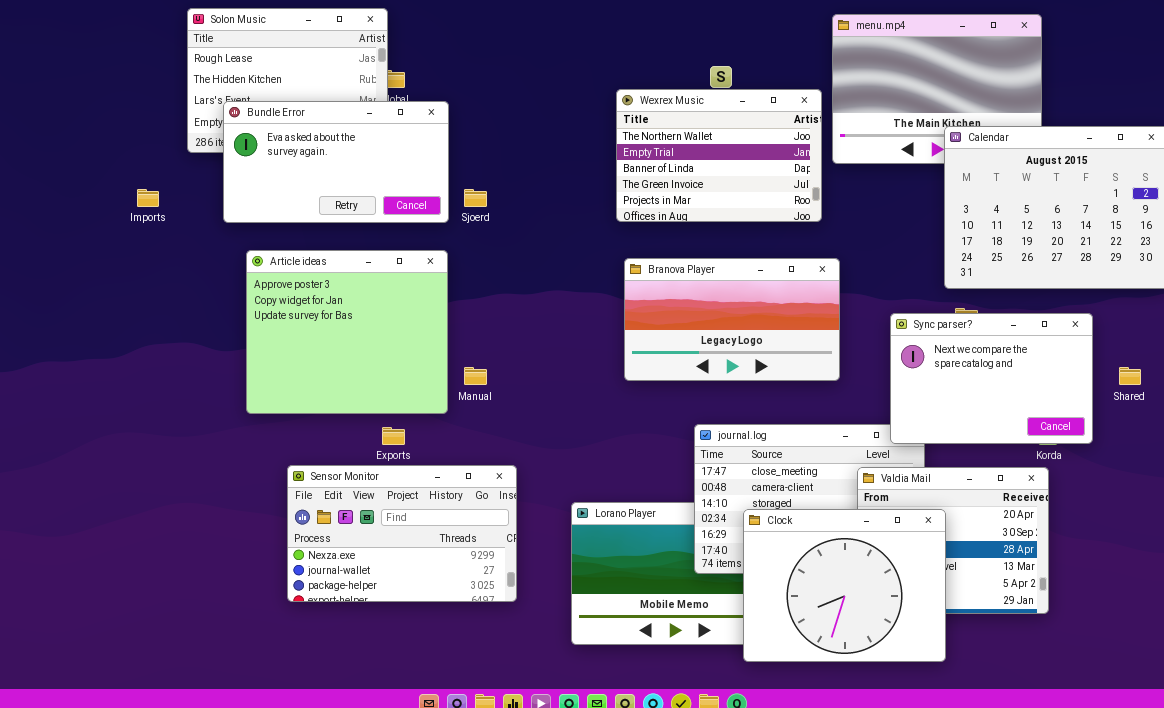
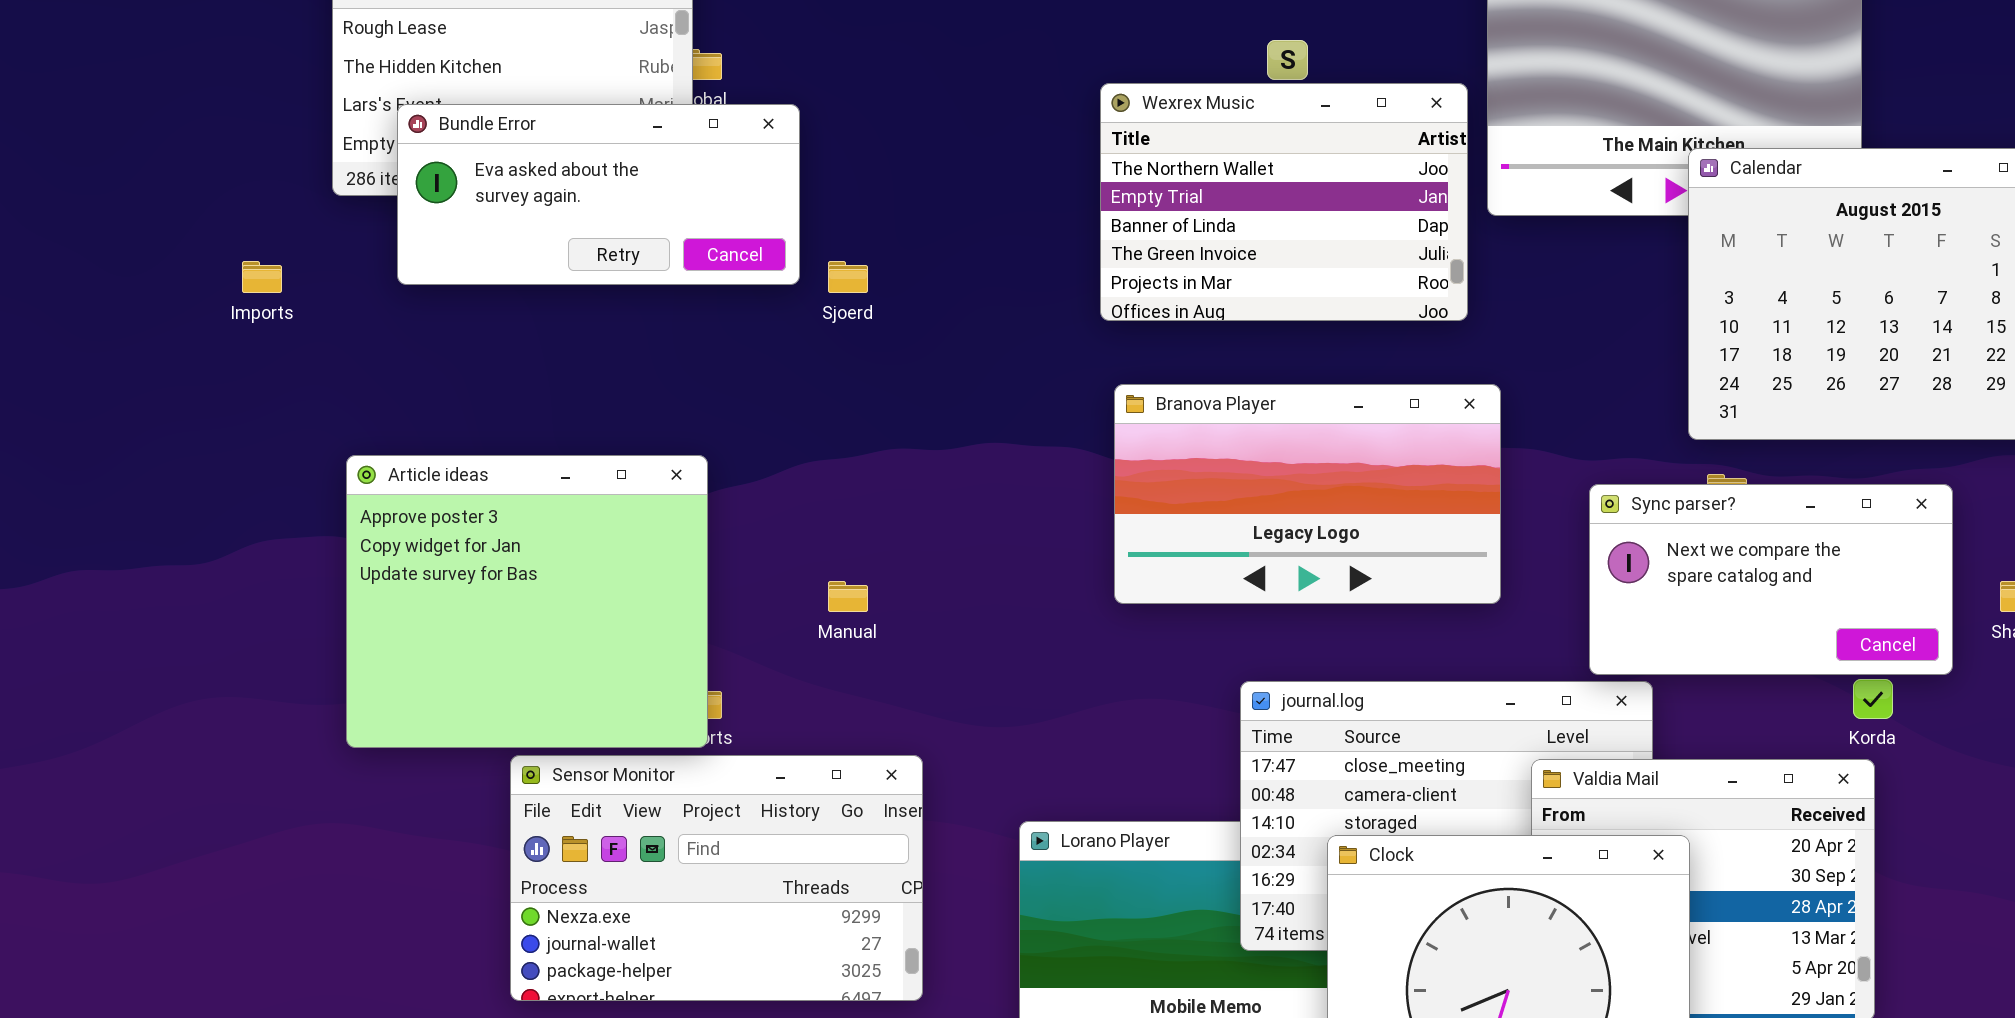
Bundle Error: [223,101,449,223] -> [397,104,800,285], resized
Article ideas: [246,250,448,414] -> [346,455,708,748], moved
Sync parser?: [890,313,1093,444] -> [1589,484,1953,675], resized

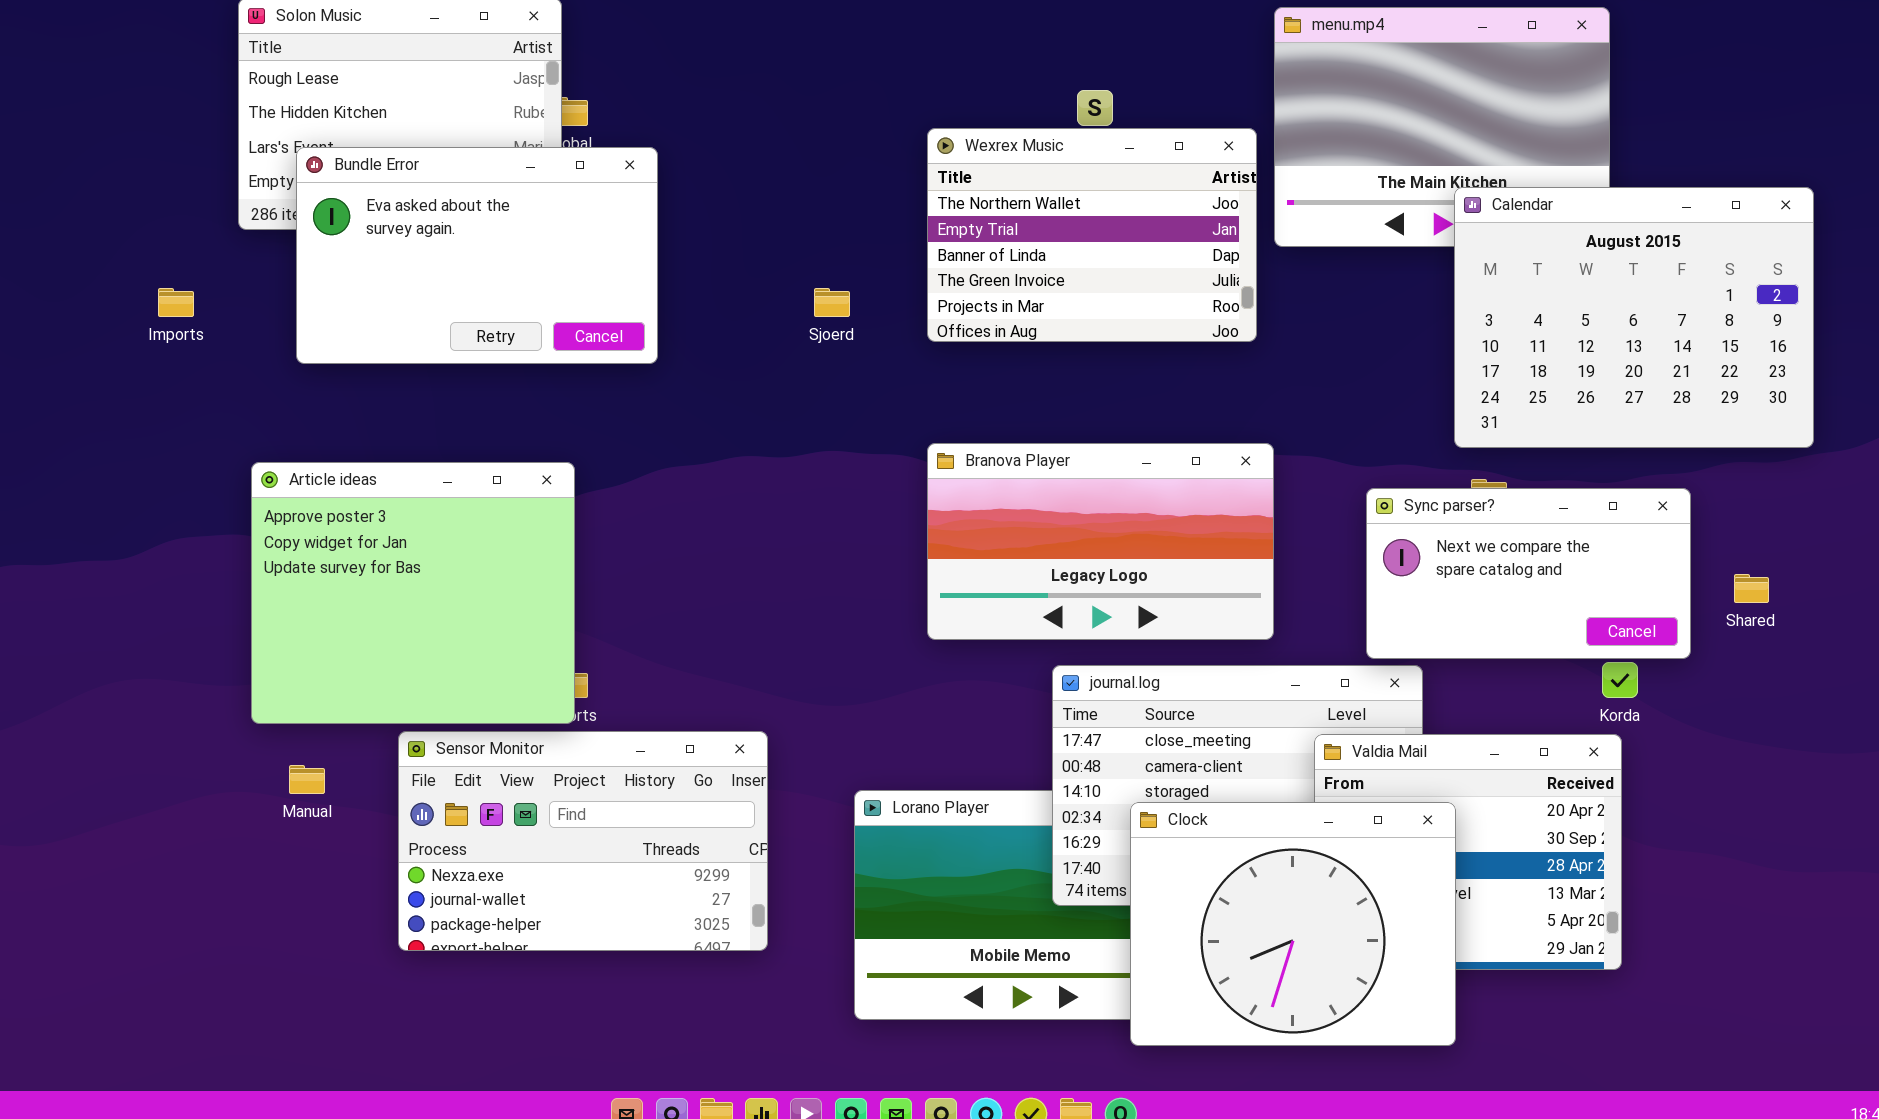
Bundle Error: [397,104,800,285] -> [296,147,658,364], resized
Sjoerd: [828,261,868,293] -> [814,288,850,317], moved
Branova Player: [1114,384,1501,604] -> [927,443,1274,640], moved
Manual: [828,581,868,612] -> [289,765,325,794], moved

